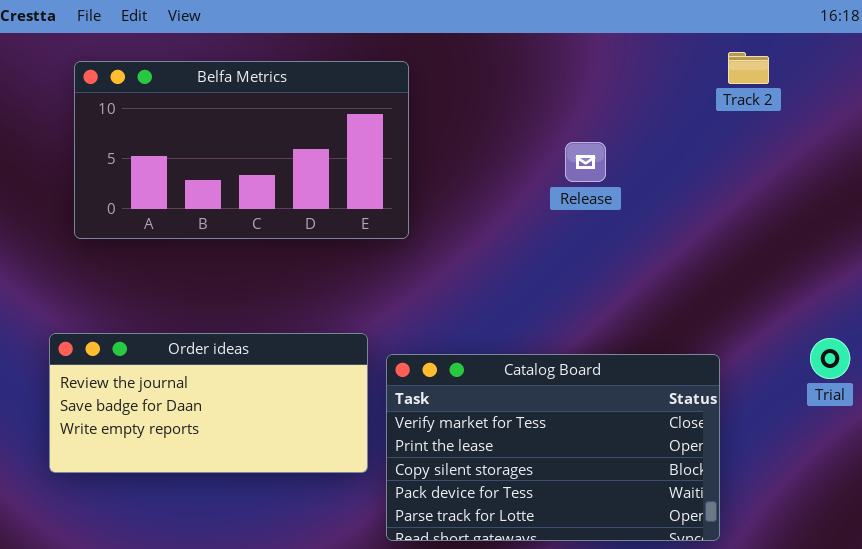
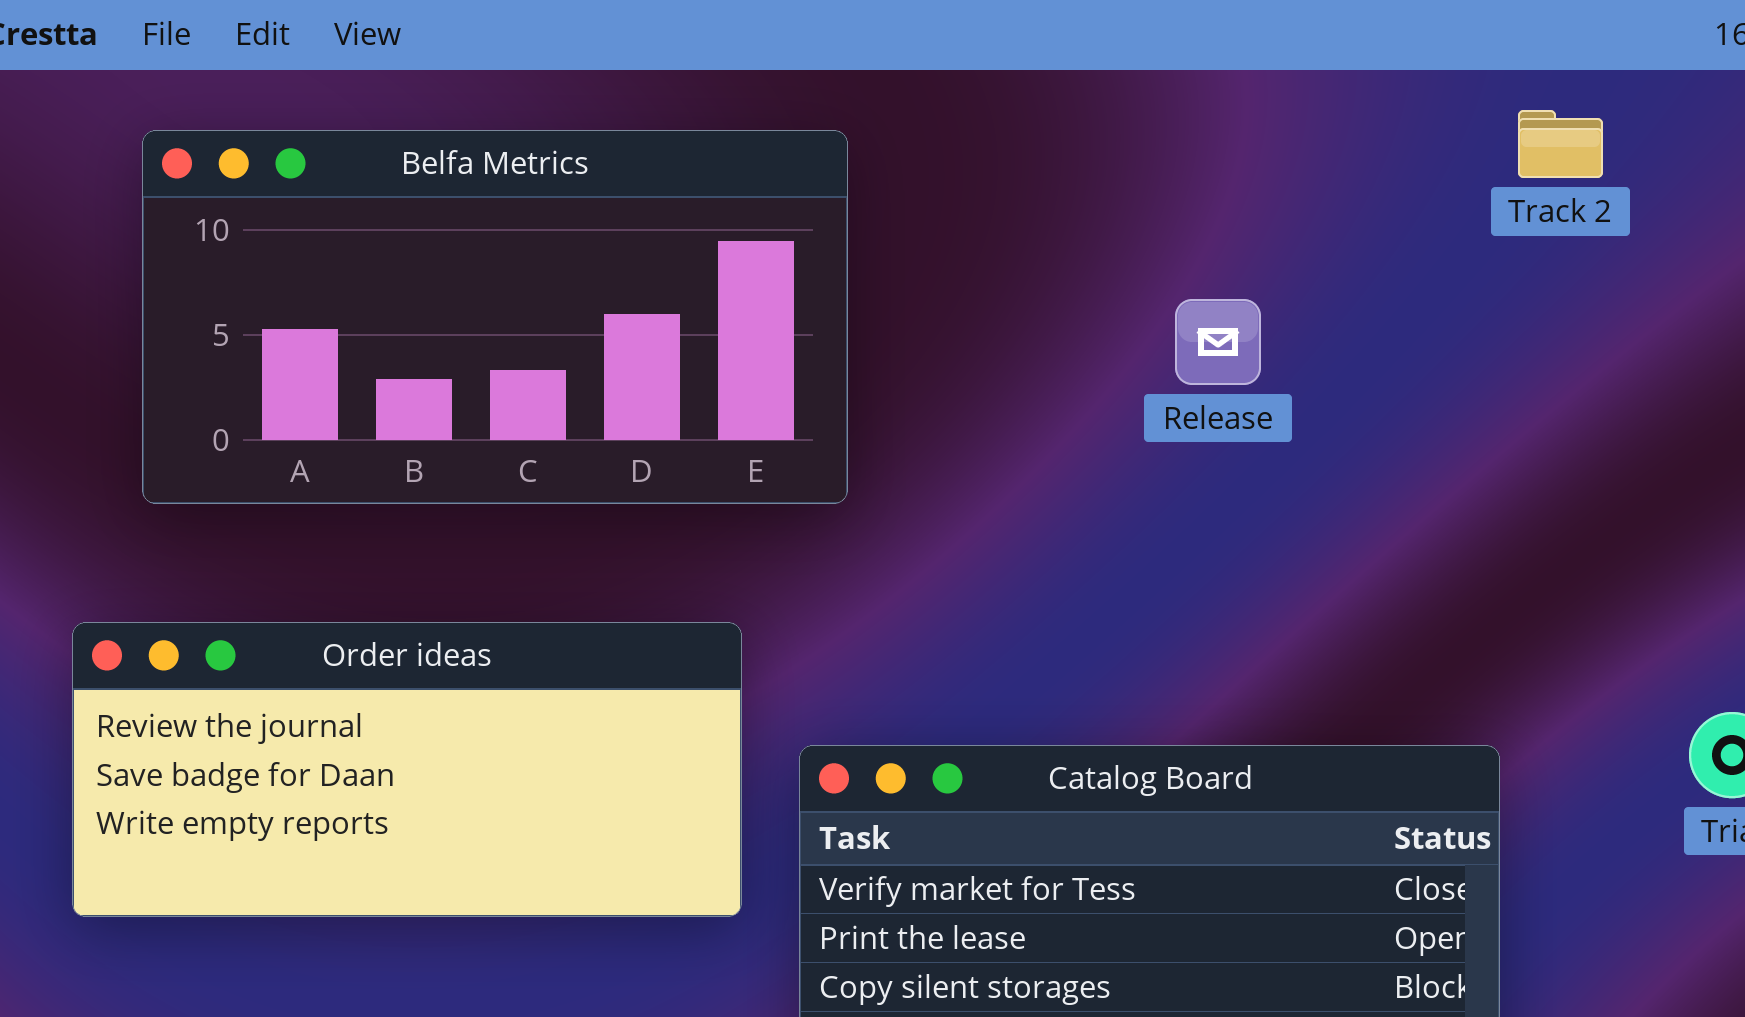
Order ideas: [49,333,368,473] -> [72,622,742,917], moved

